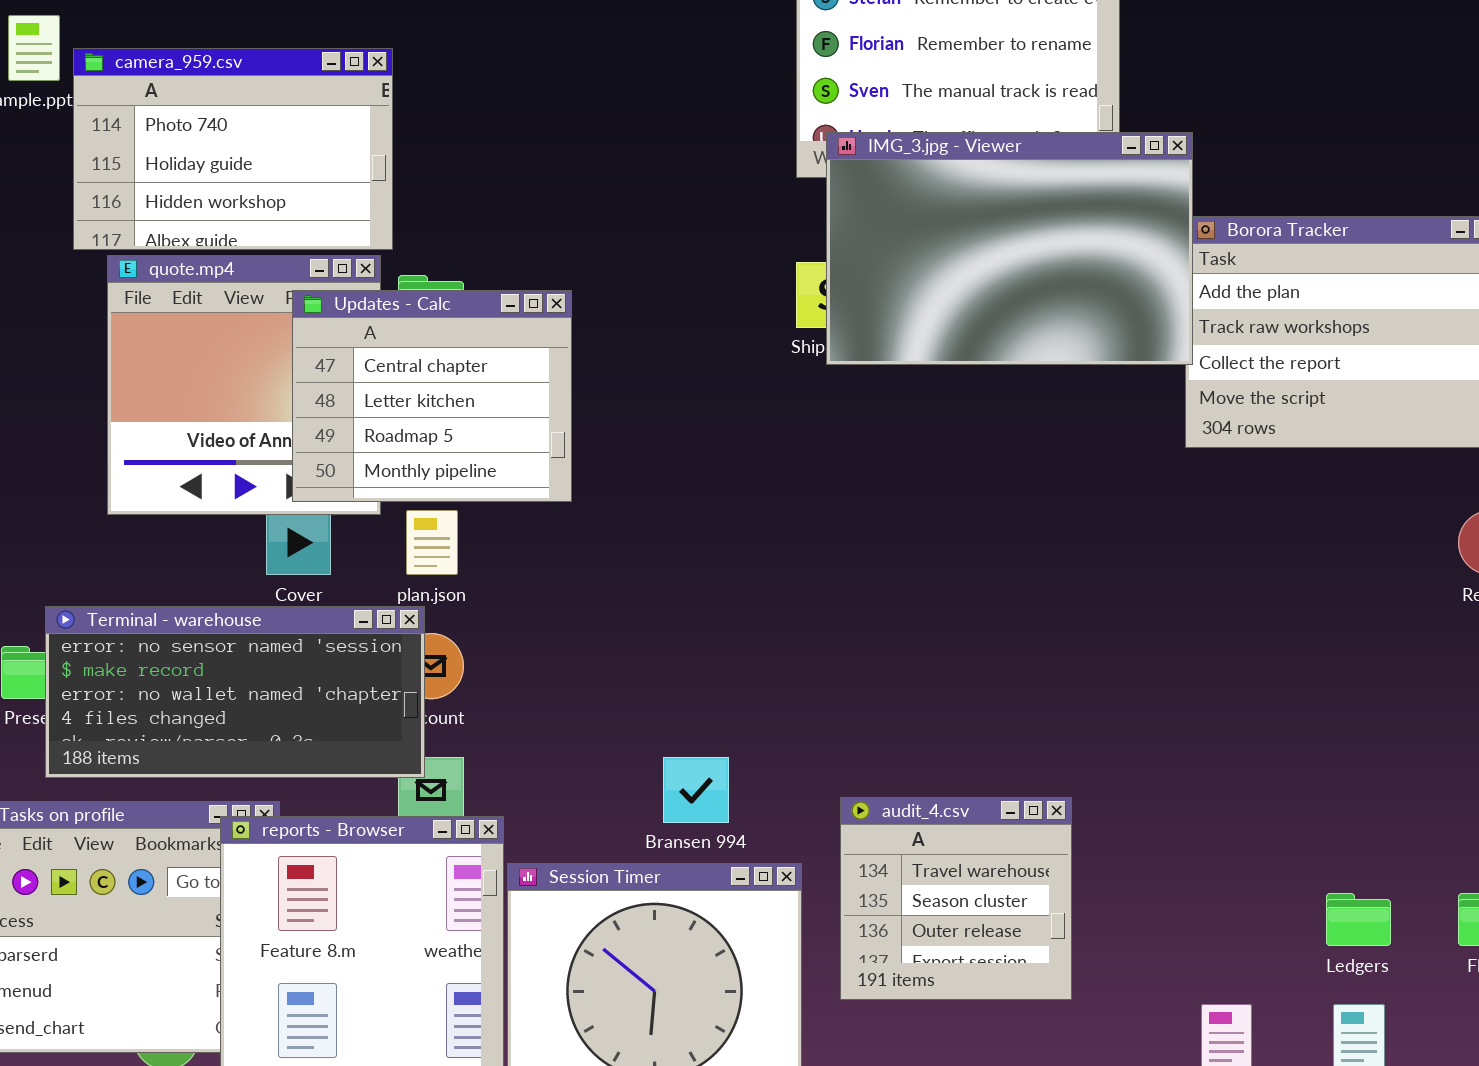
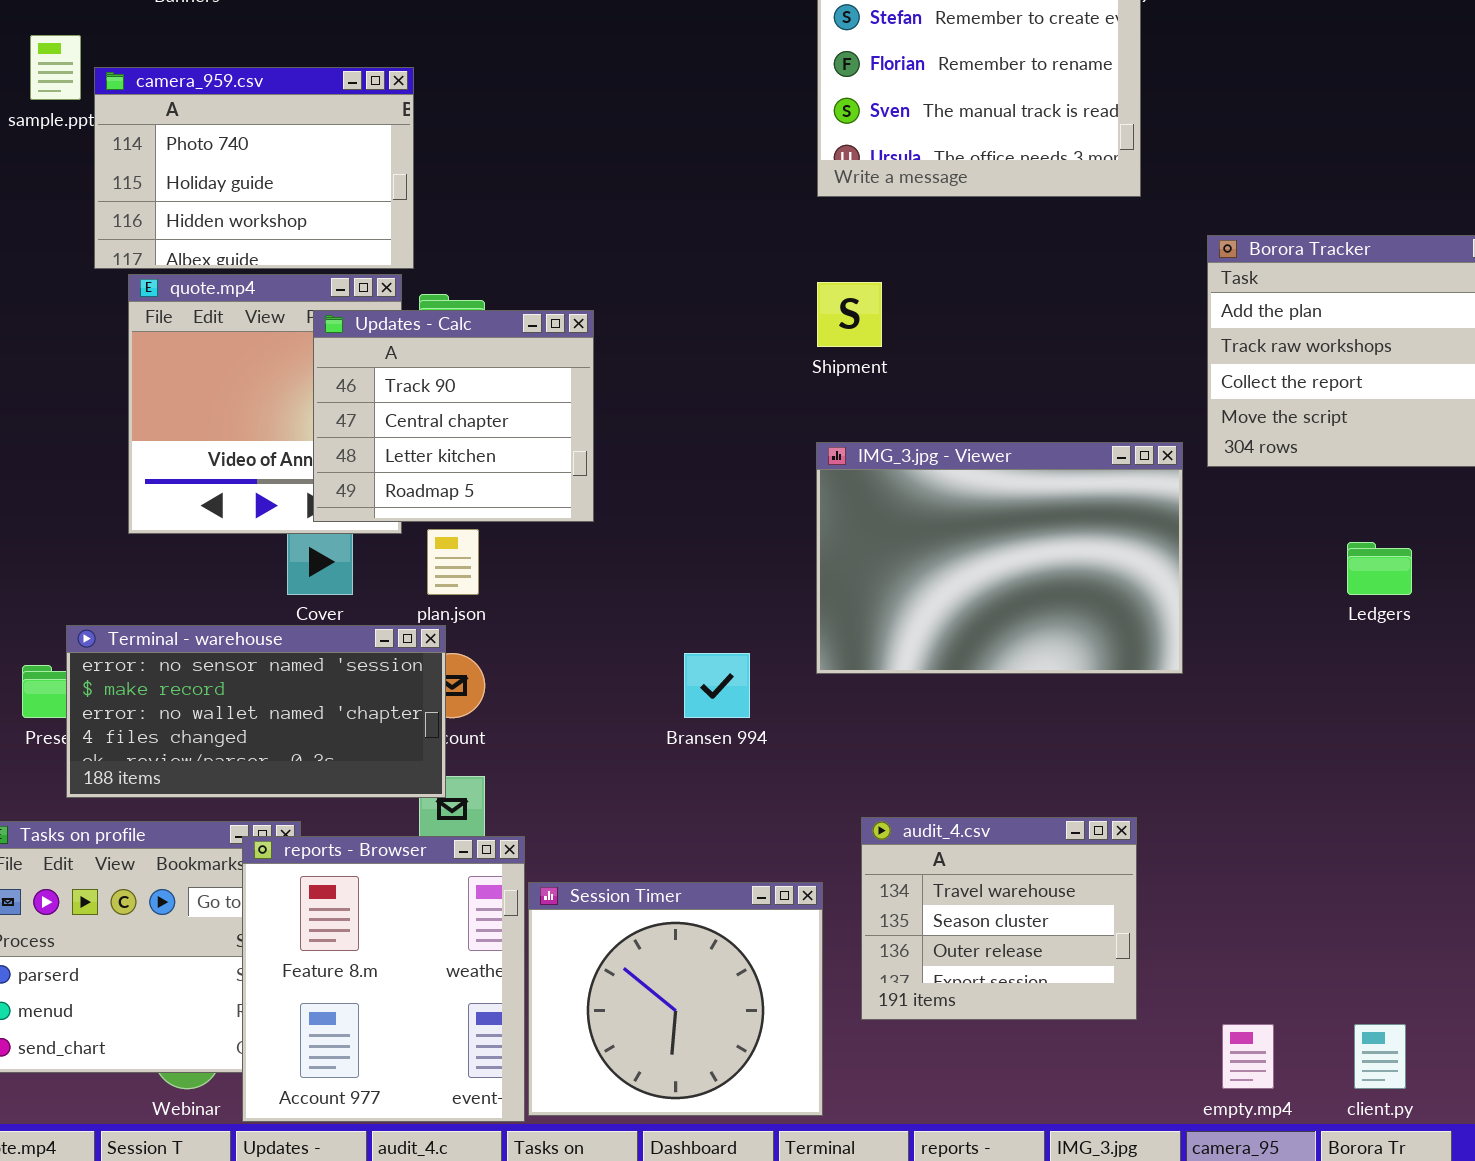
IMG_3.jpg - Viewer: [826,132,1193,365] -> [816,442,1183,674], moved
Updates - Calc: [292,290,572,502] -> [313,310,594,522], scrolled up 1 row
Bransen 994: [663,757,729,823] -> [684,653,750,718], moved
audit_4.csv: [840,797,1072,1000] -> [861,817,1137,1020], resized
Ledgers: [1326,893,1391,946] -> [1347,542,1412,595], moved

